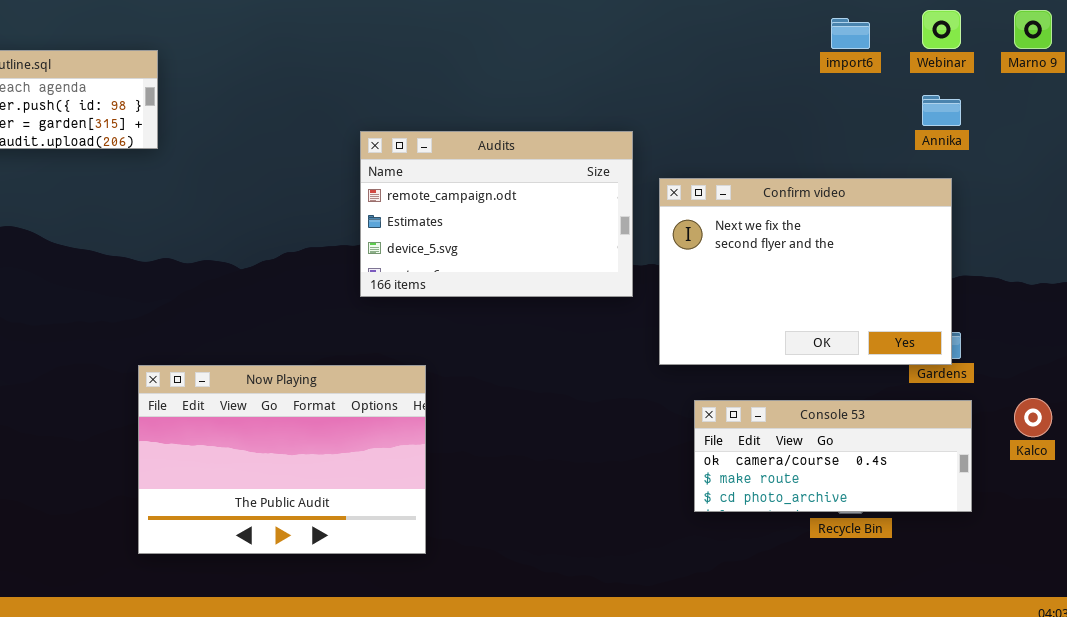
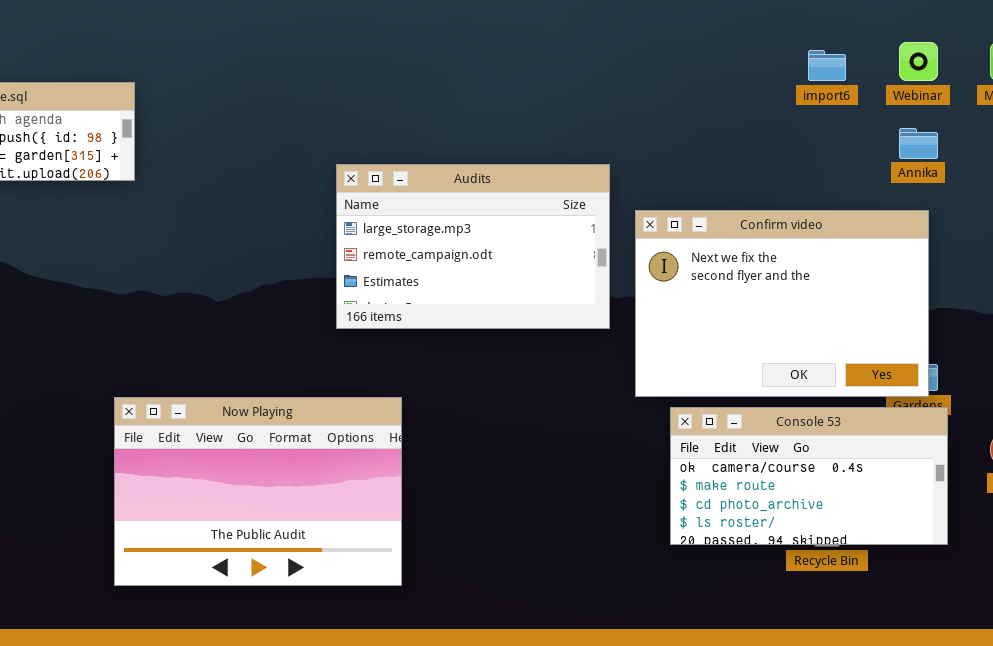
Audits: [360,131,633,297] -> [336,164,610,329], scrolled up 1 row
Console 53: [694,400,972,512] -> [670,407,948,545], resized

